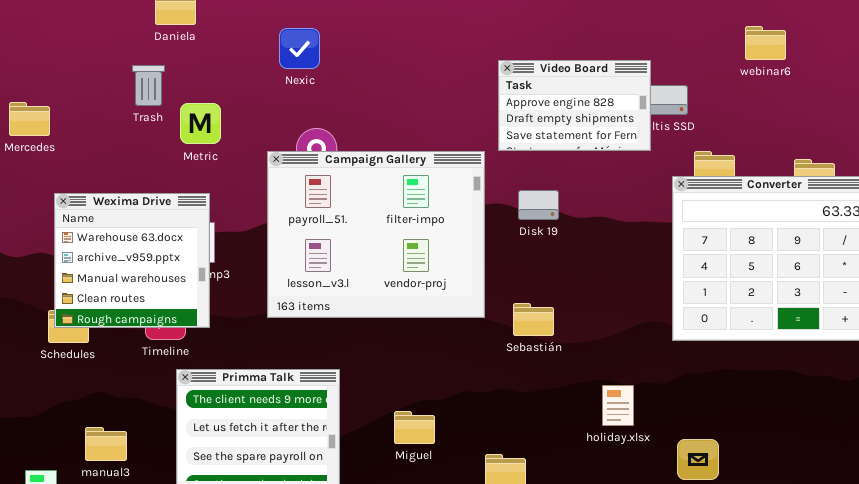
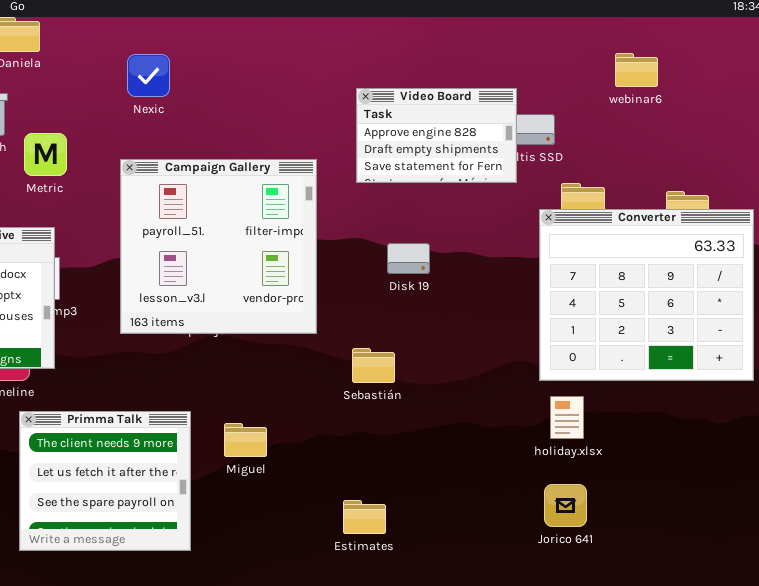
Campaign Gallery: [267,151,485,318] -> [120,159,317,334], moved, resized
Disk 19: [518,190,559,220] -> [387,243,430,274], moved
Sebastián: [513,303,554,336] -> [352,348,395,383], moved
holiday.xlsx: [602,385,634,426] -> [550,396,584,439], moved
Miguel: [394,411,435,444] -> [224,423,267,457], moved

